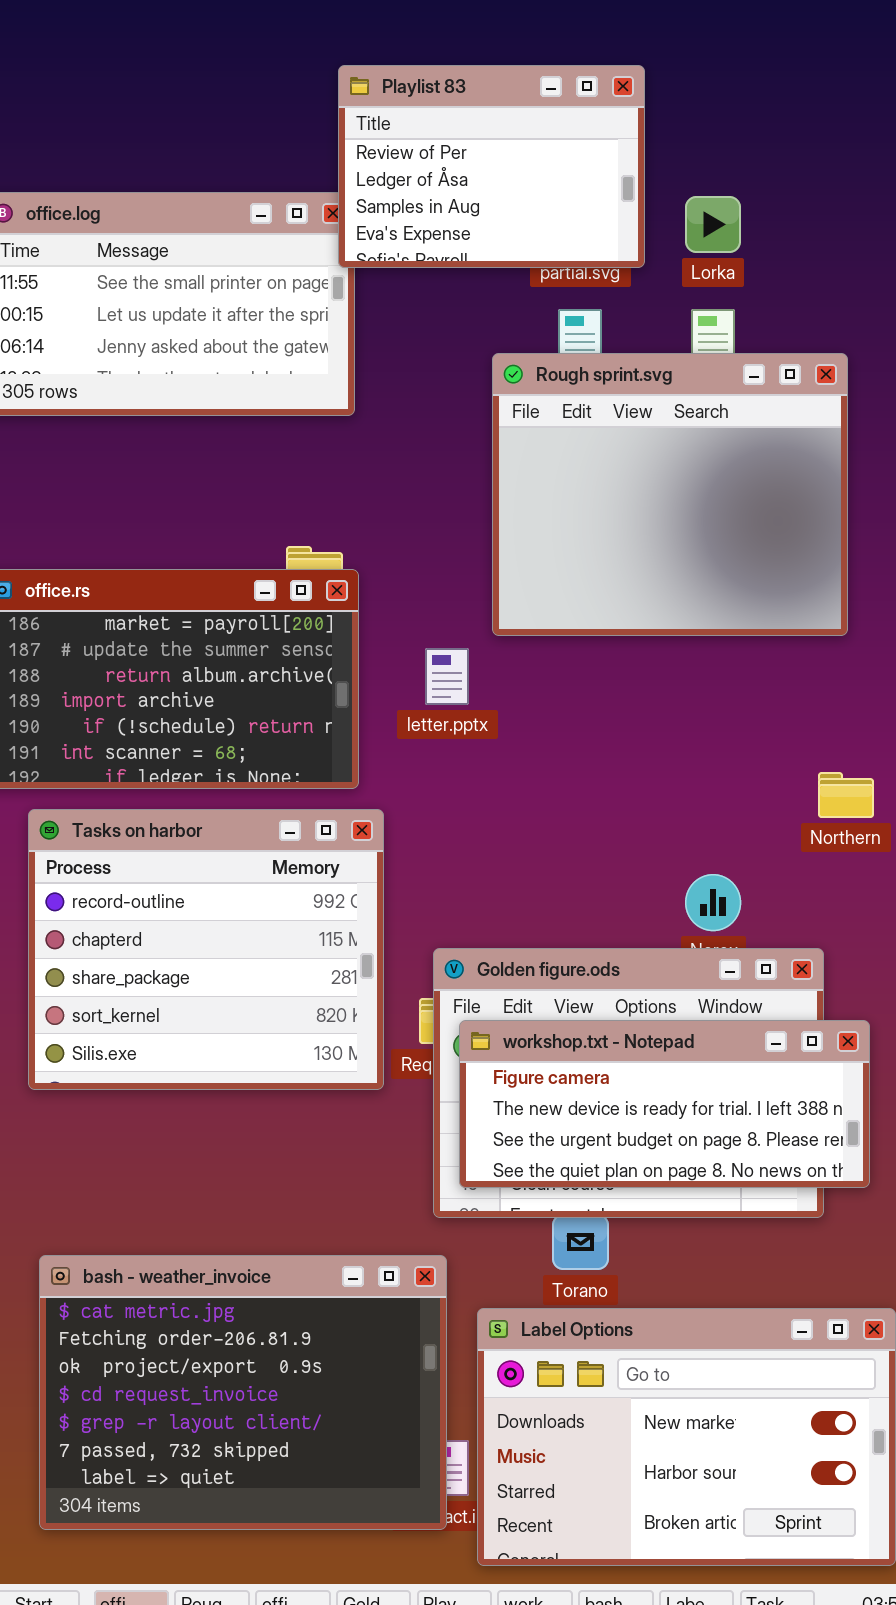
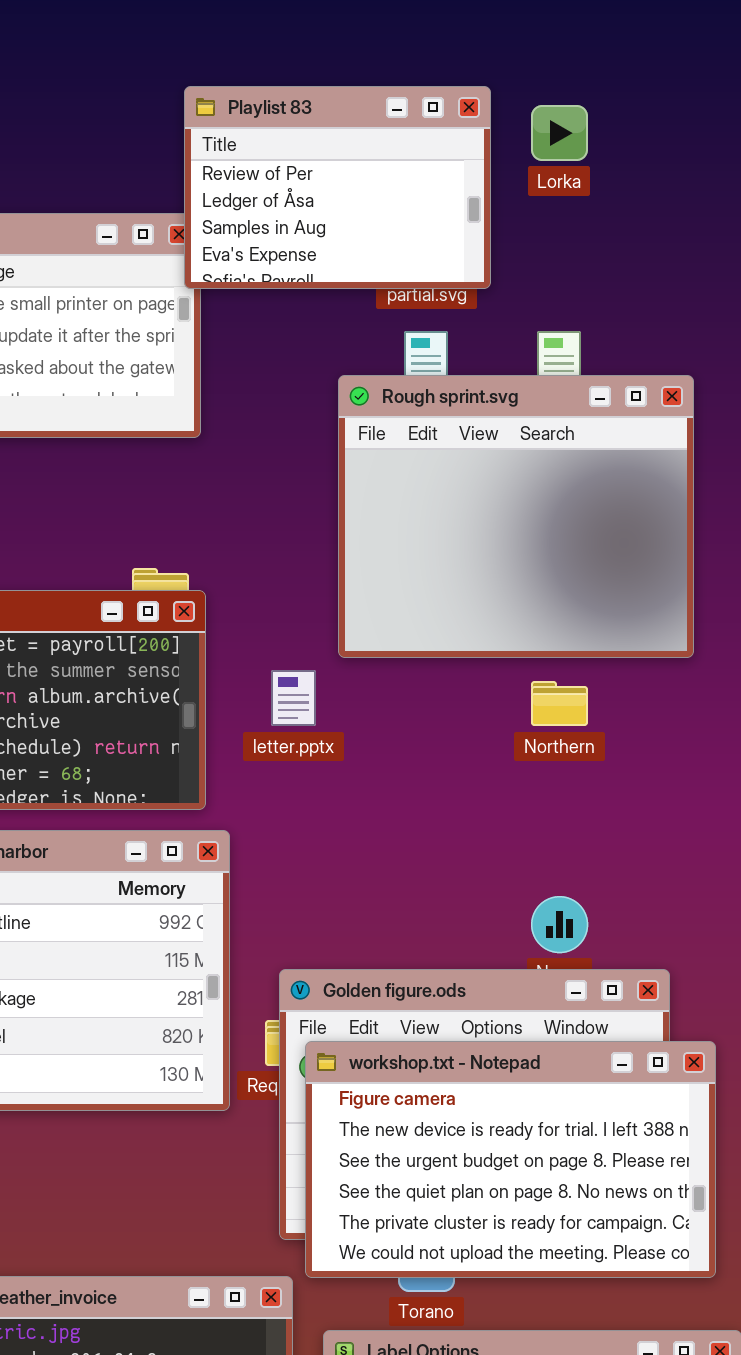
Lorka: [685,196,741,253] -> [531,105,588,161], moved
Northern: [818,772,874,818] -> [531,681,588,726], moved
workshop.txt - Notepad: [459,1020,870,1188] -> [305,1041,716,1278], resized

